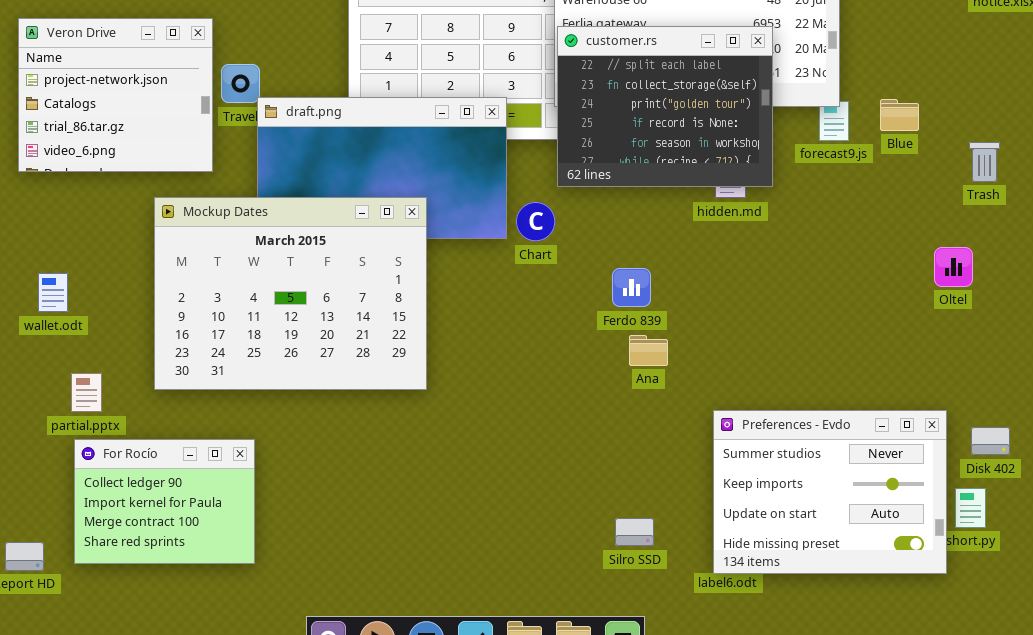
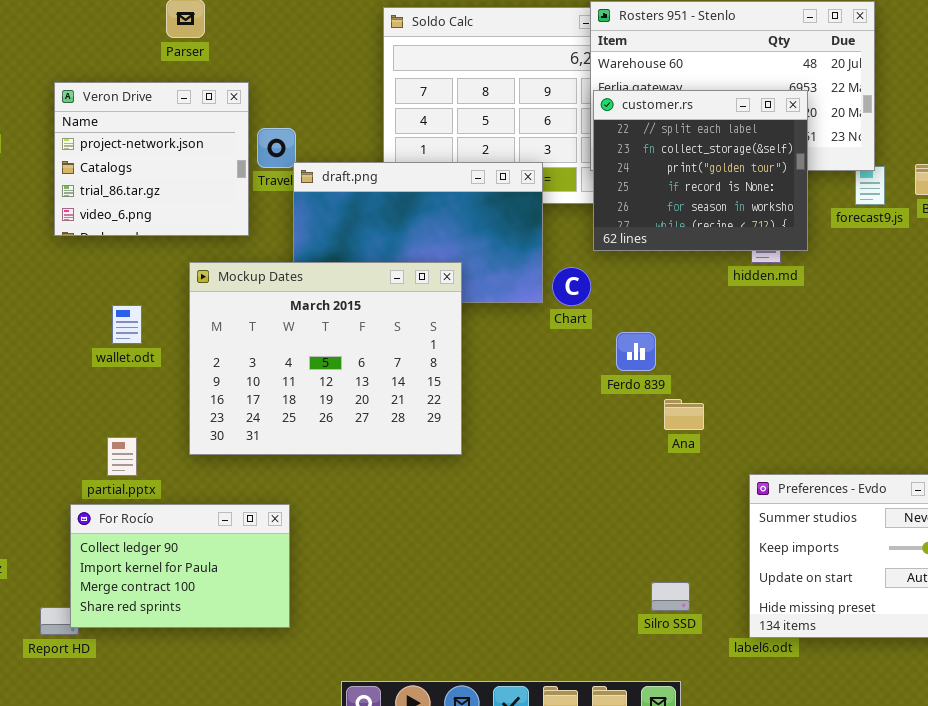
Ferdo 839: [612,268,651,307] -> [616,332,656,371], moved
wallet.odt: [38,273,68,312] -> [112,305,142,344], moved
For Rocío: [74,439,255,564] -> [70,504,290,628], resized

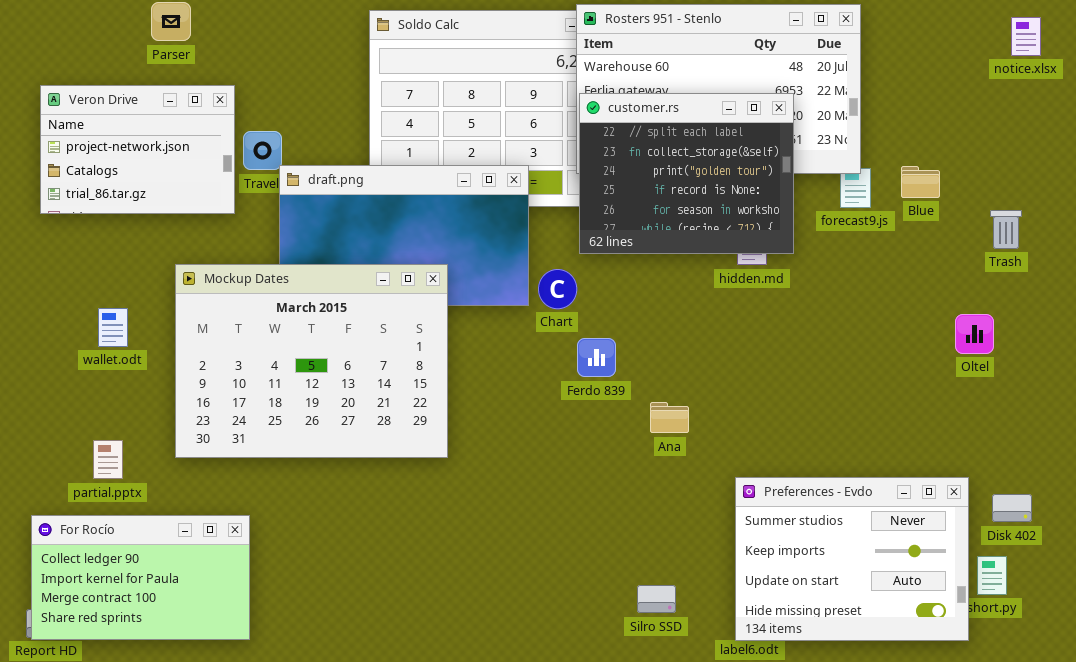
Veron Drive: [54,82,249,236] -> [40,85,235,214], resized
Ferdo 839: [616,332,656,371] -> [577,338,616,377], moved
For Rocío: [70,504,290,628] -> [31,515,250,640], moved

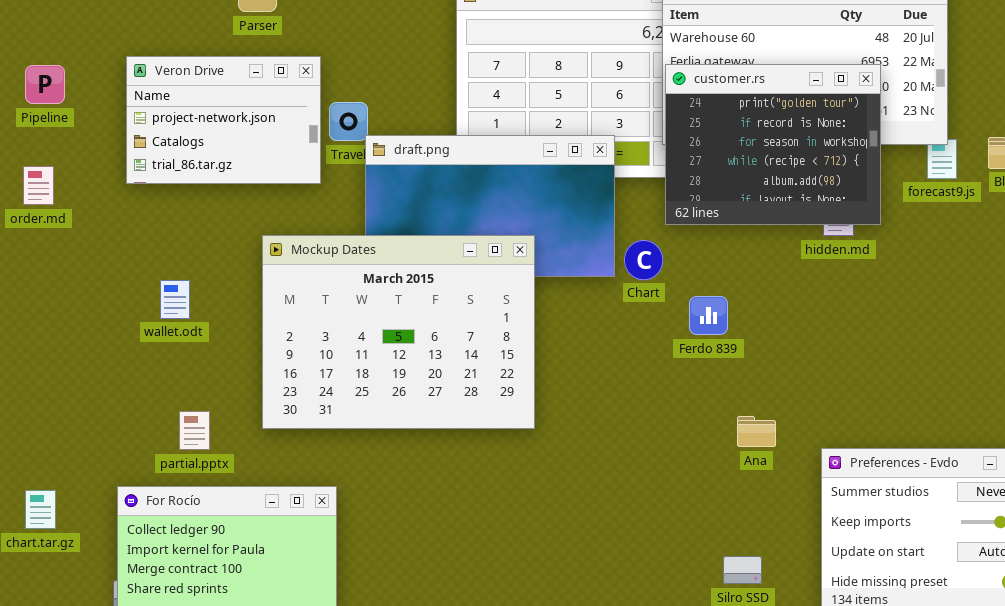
customer.rs: [579,93,794,254] -> [665,64,881,225], scrolled down 2 rows
wallet.odt: [98,308,128,347] -> [160,280,190,319], moved
Ferdo 839: [577,338,616,377] -> [689,296,728,335], moved
Ana: [650,402,689,433] -> [737,416,776,447], moved

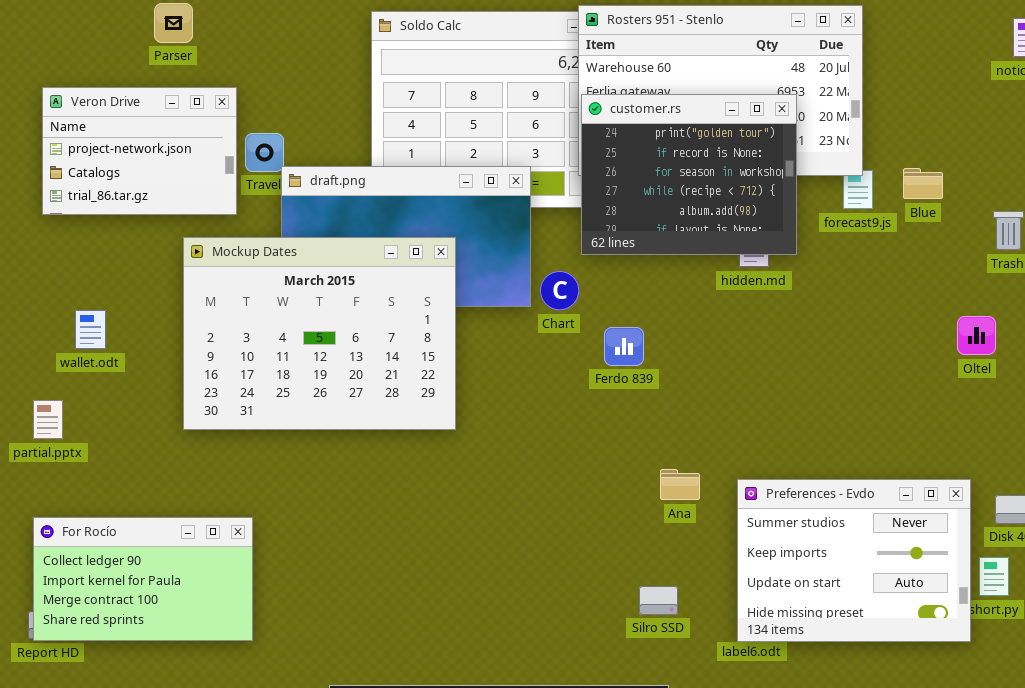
Mockup Dates: [262,235,535,429] -> [183,237,456,430], moved
partial.pptx: [179,411,210,450] -> [33,400,63,439], moved
Ana: [737,416,776,447] -> [660,469,700,500], moved

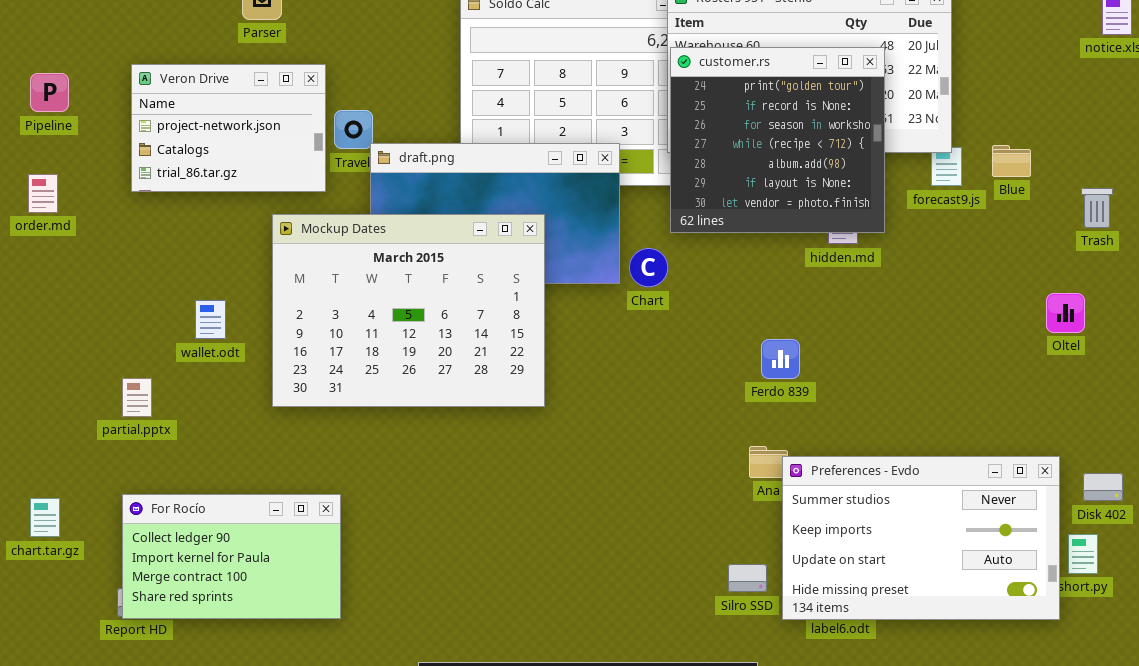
customer.rs: [581,94,797,255] -> [670,47,885,233], resized
wallet.odt: [75,310,106,349] -> [195,300,226,339], moved
Ferdo 839: [604,327,644,366] -> [761,339,800,379], moved
Preferences - Evdo: [737,479,971,642] -> [782,456,1060,620], resized

